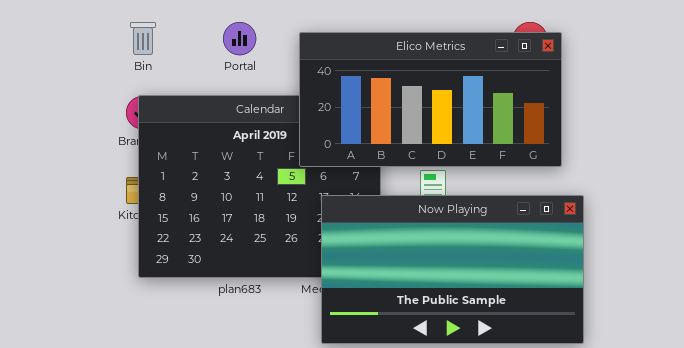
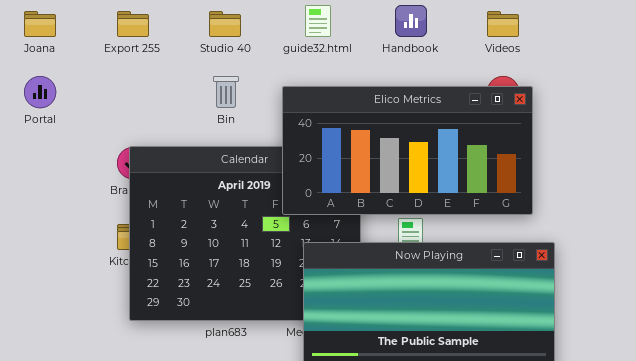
Bin: [130,22,156,55] -> [213,76,239,108], moved
Portal: [223,22,256,55] -> [24,76,56,108], moved

